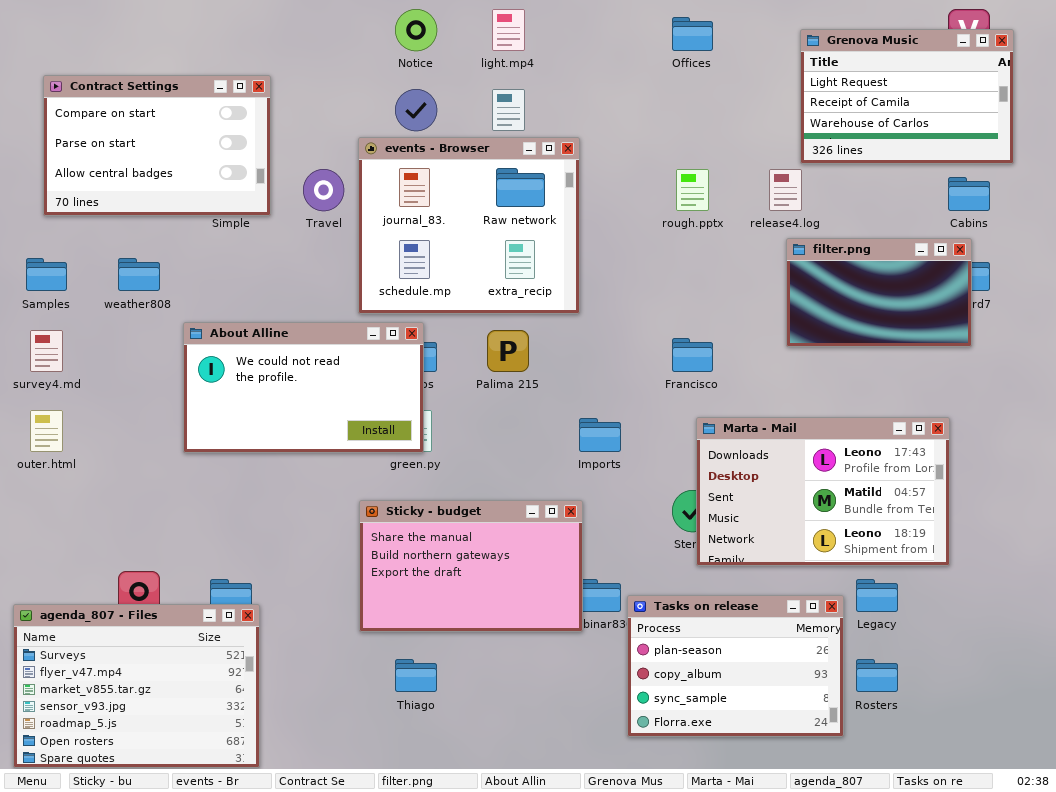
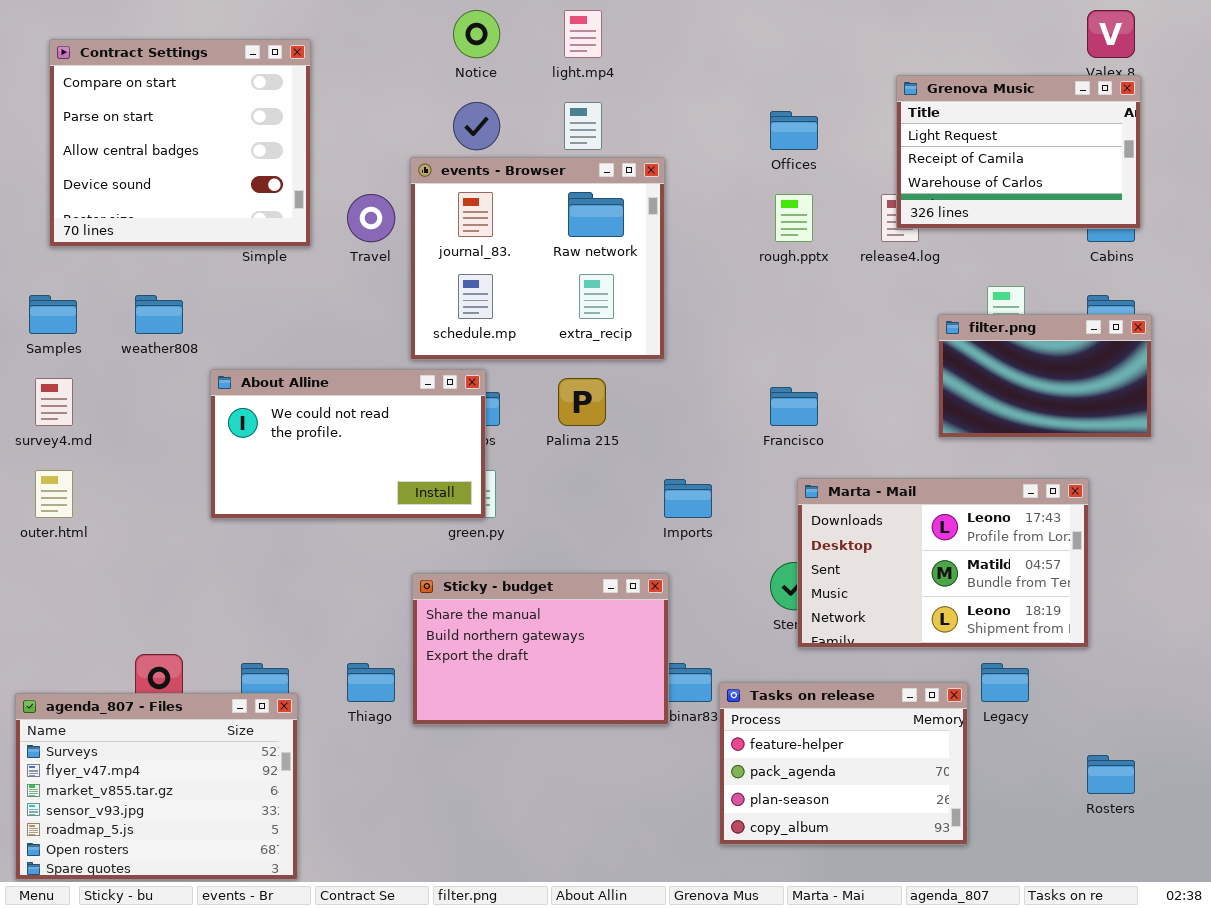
Offices: [672,17,713,51] -> [770,111,818,150], moved
Grenova Music: [800,29,1014,164] -> [896,75,1141,229], moved
Contract Settings: [43,75,271,216] -> [49,39,311,247], resized
filter.png: [786,238,972,347] -> [938,314,1152,438], moved
Tasks on release: [627,595,844,737] -> [719,682,968,845], scrolled up 2 rows
Thiago: [395,659,437,692] -> [347,663,395,702], moved
Rosters: [856,659,898,692] -> [1087,755,1135,794], moved

